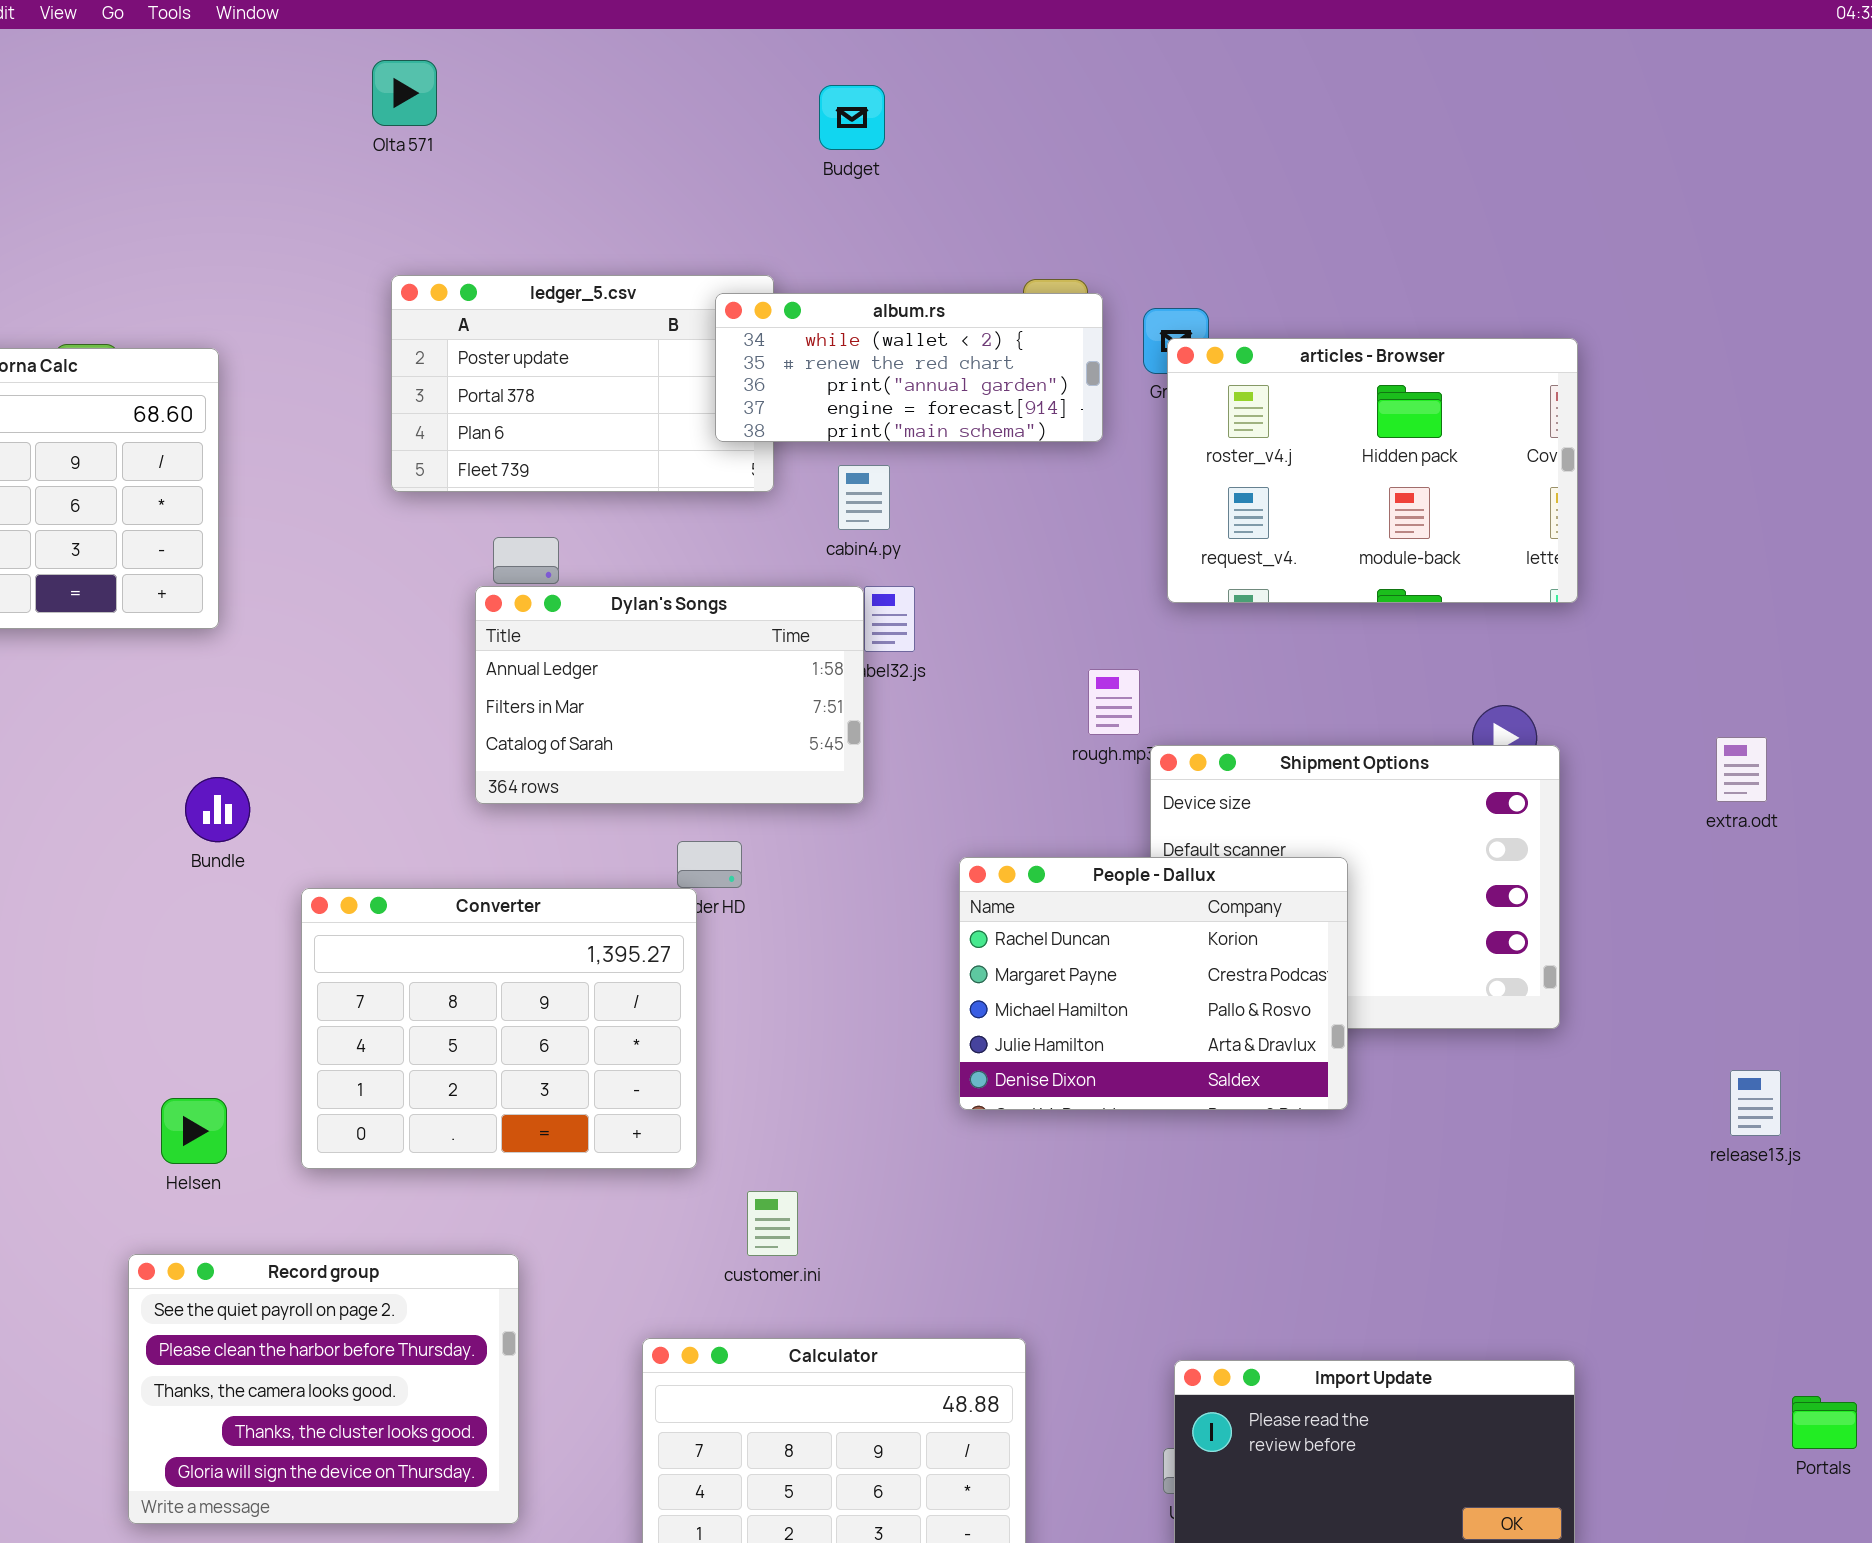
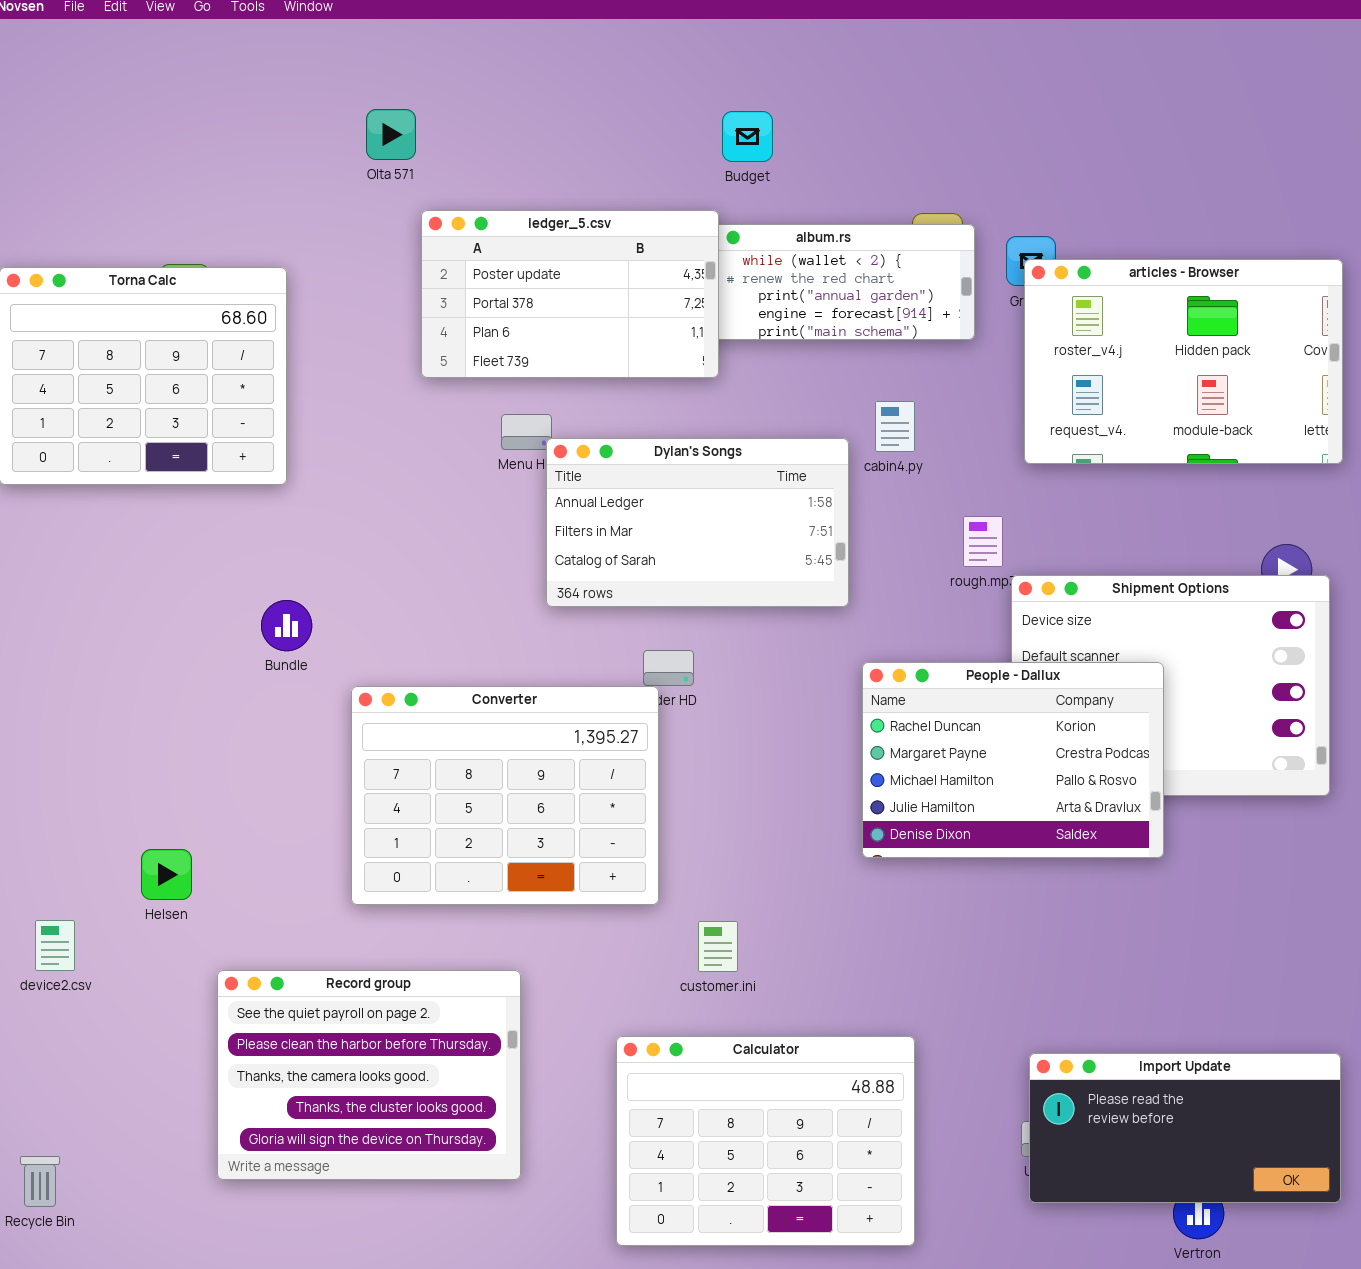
Olta 571: [372,60,437,126] -> [366,109,416,160], moved
Budget: [819,85,885,150] -> [722,111,773,162], moved
ledger_5.csv: [391,275,774,492] -> [421,210,719,378], raised
cabin4.py: [838,465,890,530] -> [875,401,915,452], moved
Dylan's Songs: [475,586,864,804] -> [546,438,849,607], moved
Helsen: [161,1098,227,1164] -> [141,849,192,900], moved

